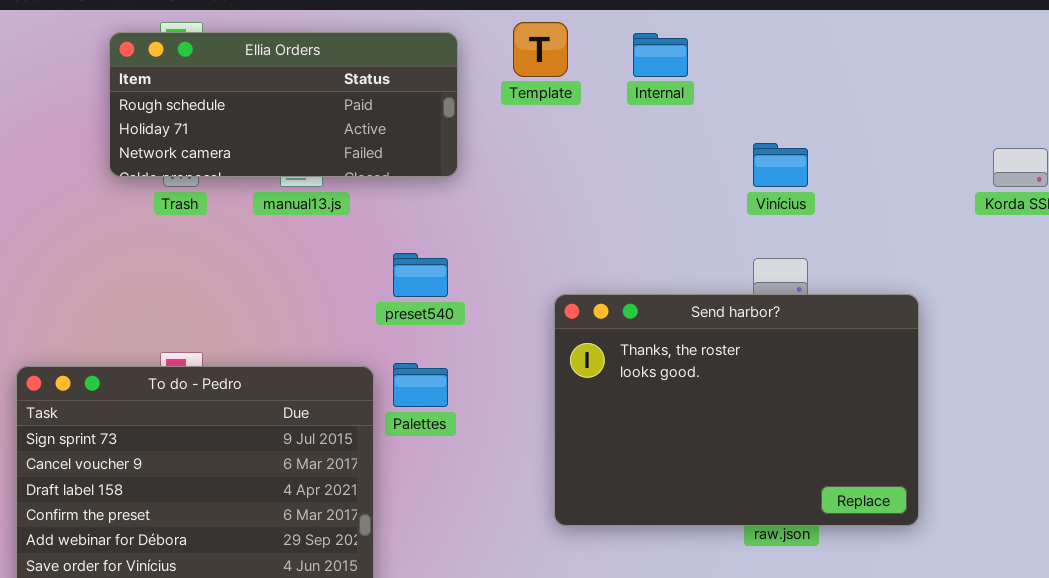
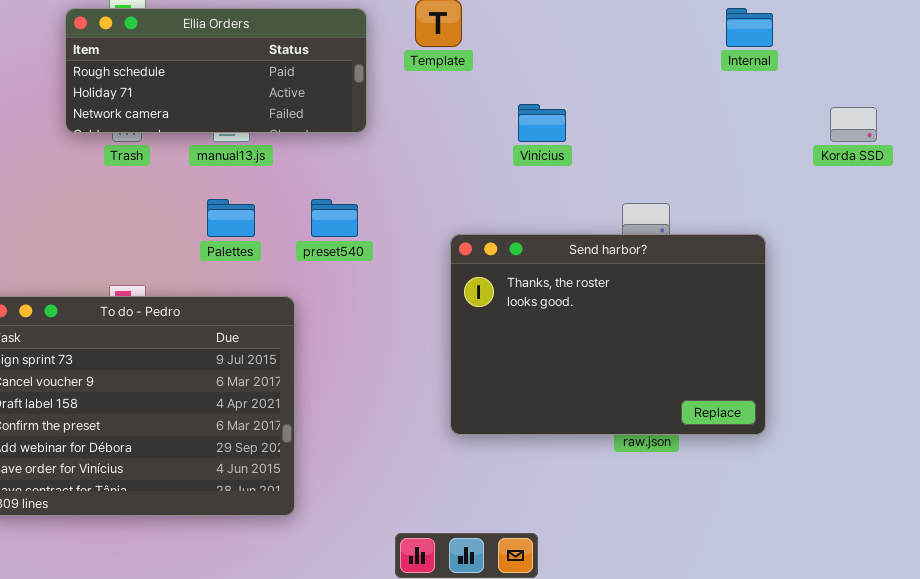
Internal: [633,33,688,77] -> [726,8,773,47], moved
Vinícius: [753,143,808,187] -> [518,104,566,142], moved
Palettes: [393,363,448,407] -> [207,199,255,237], moved

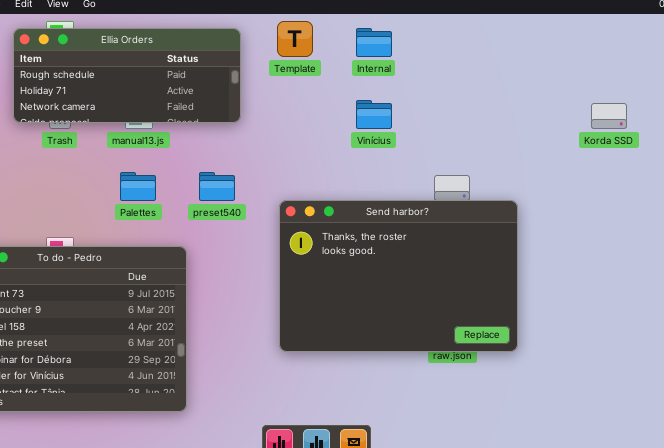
Internal: [726,8,773,47] -> [356,28,392,57], moved
Send harbor?: [450,234,766,435] -> [279,200,518,352], moved

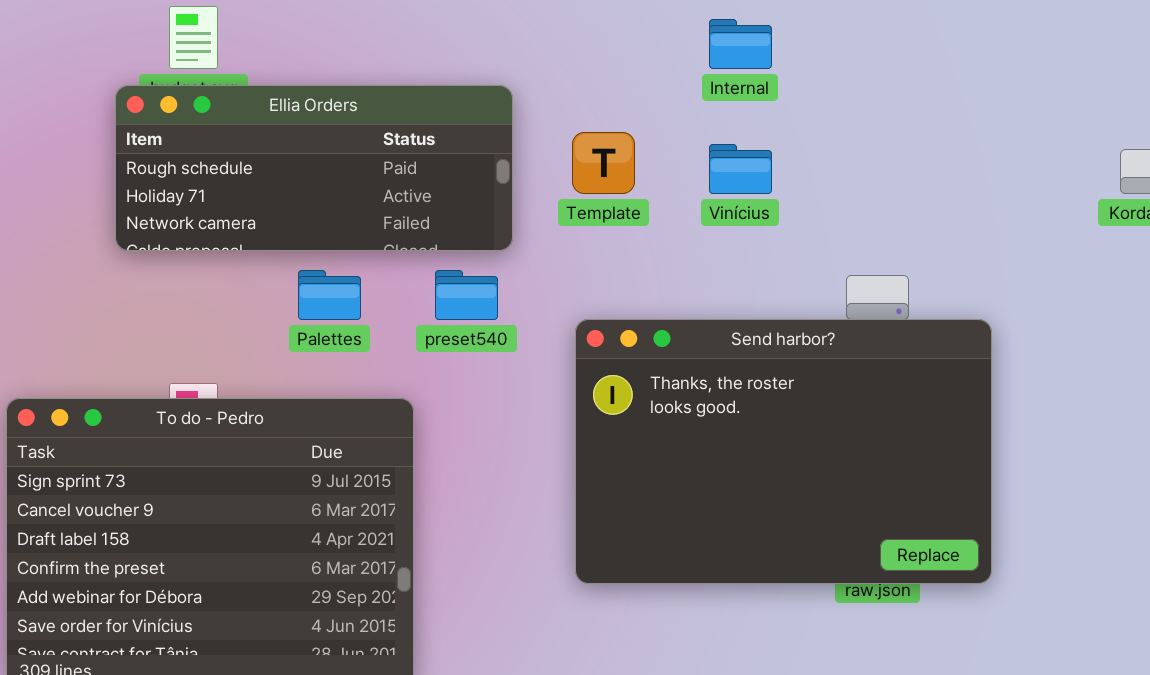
Template: [277,21,313,57] -> [572,132,635,194], moved
Ellia Orders: [13,28,241,123] -> [115,85,513,251], moved

